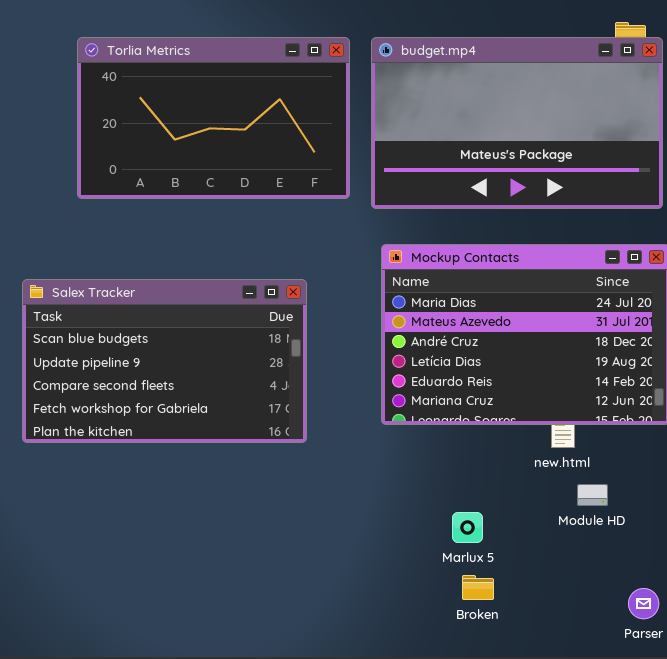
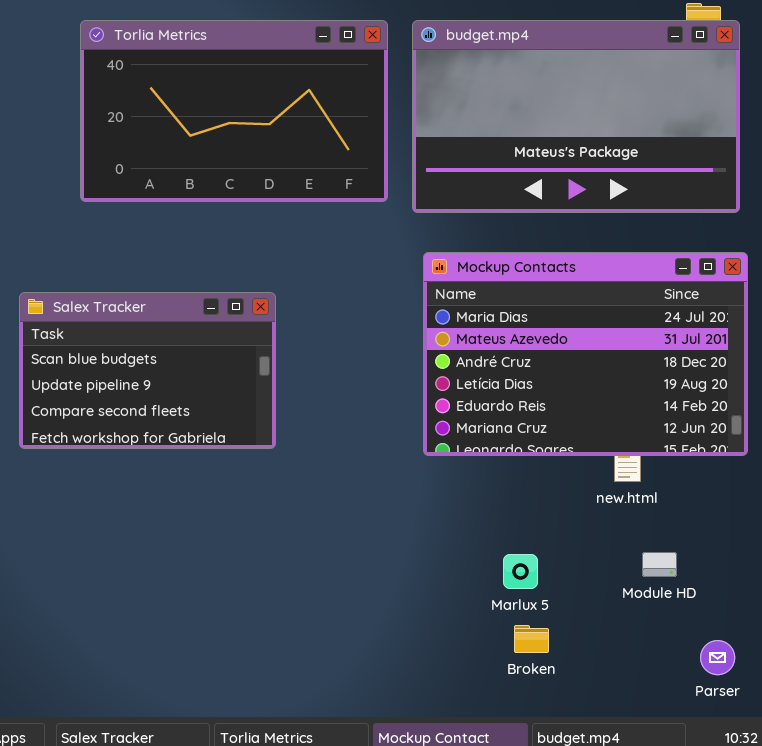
Salex Tracker: [22,279,307,443] -> [19,292,276,449], resized
Module HD: [577,484,608,506] -> [642,552,677,577], moved

